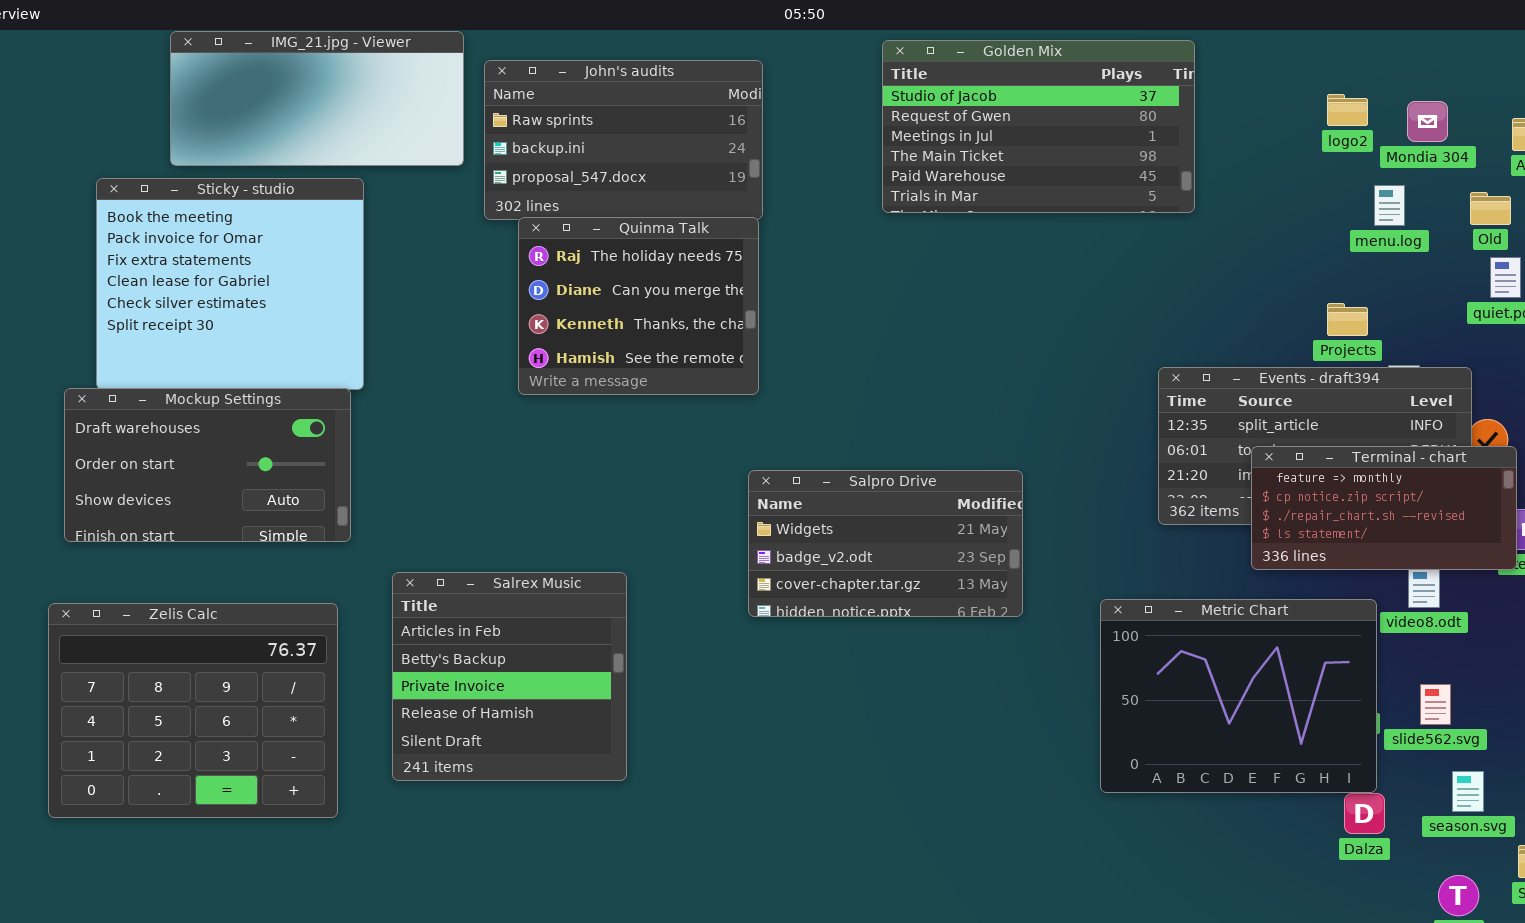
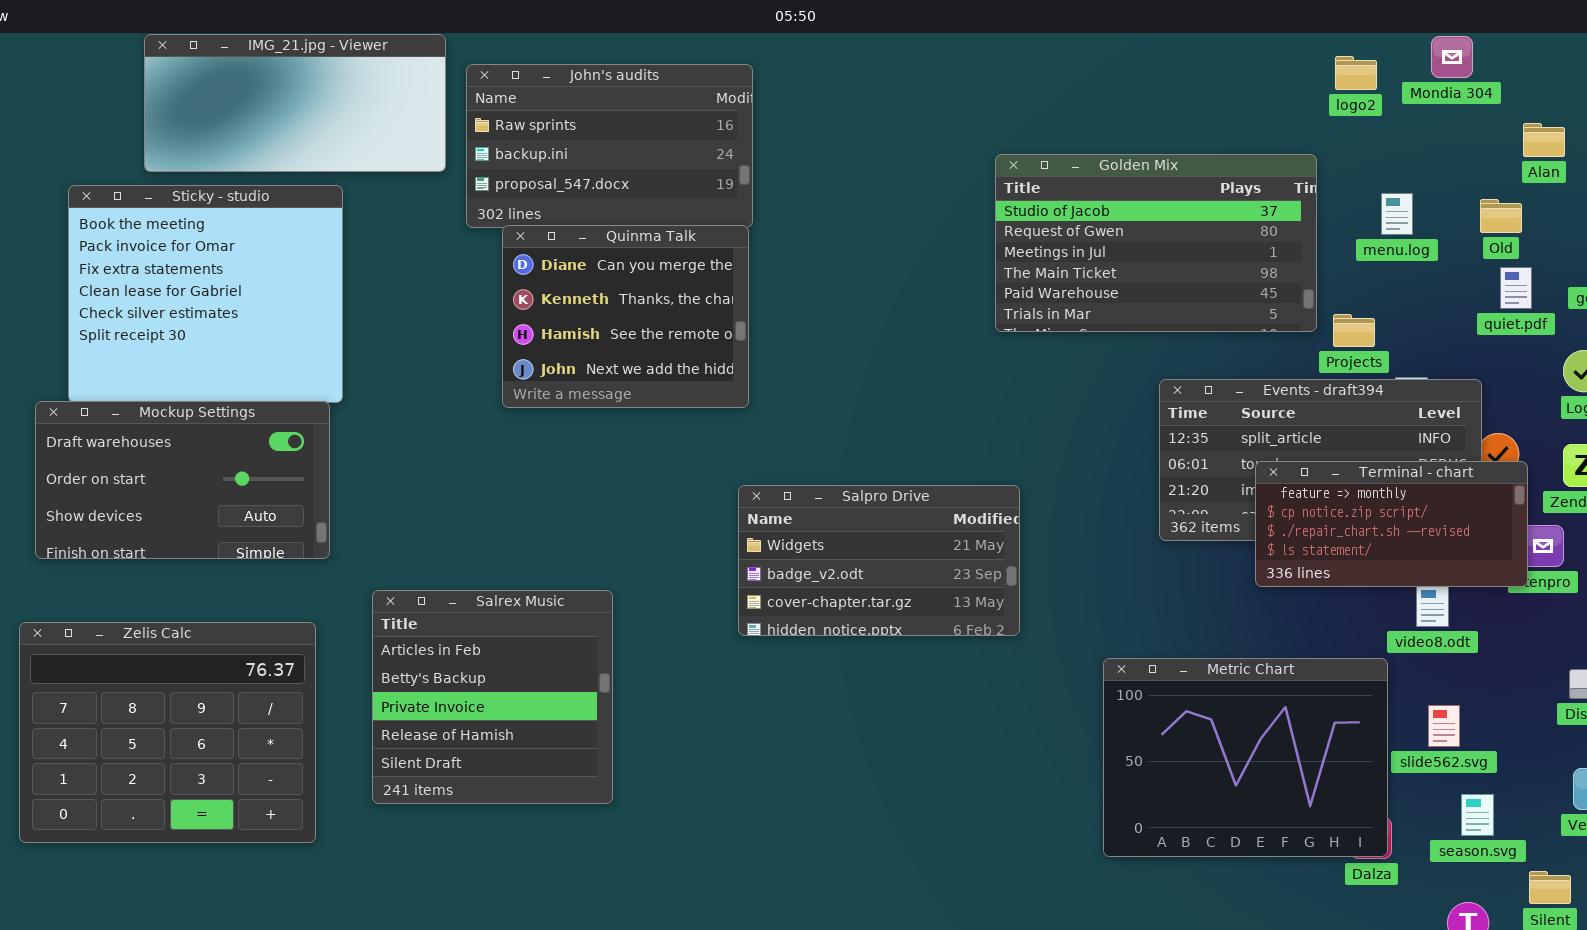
Golden Mix: [882,40,1195,213] -> [995,154,1317,332], moved
logo2: [1327,94,1368,126] -> [1335,56,1377,90], moved
Mondia 304: [1407,101,1448,142] -> [1431,36,1473,78], moved
Quinma Talk: [518,217,759,395] -> [502,225,749,408], scrolled down 1 row
Metric Chart: [1100,599,1377,793] -> [1103,658,1388,857], moved

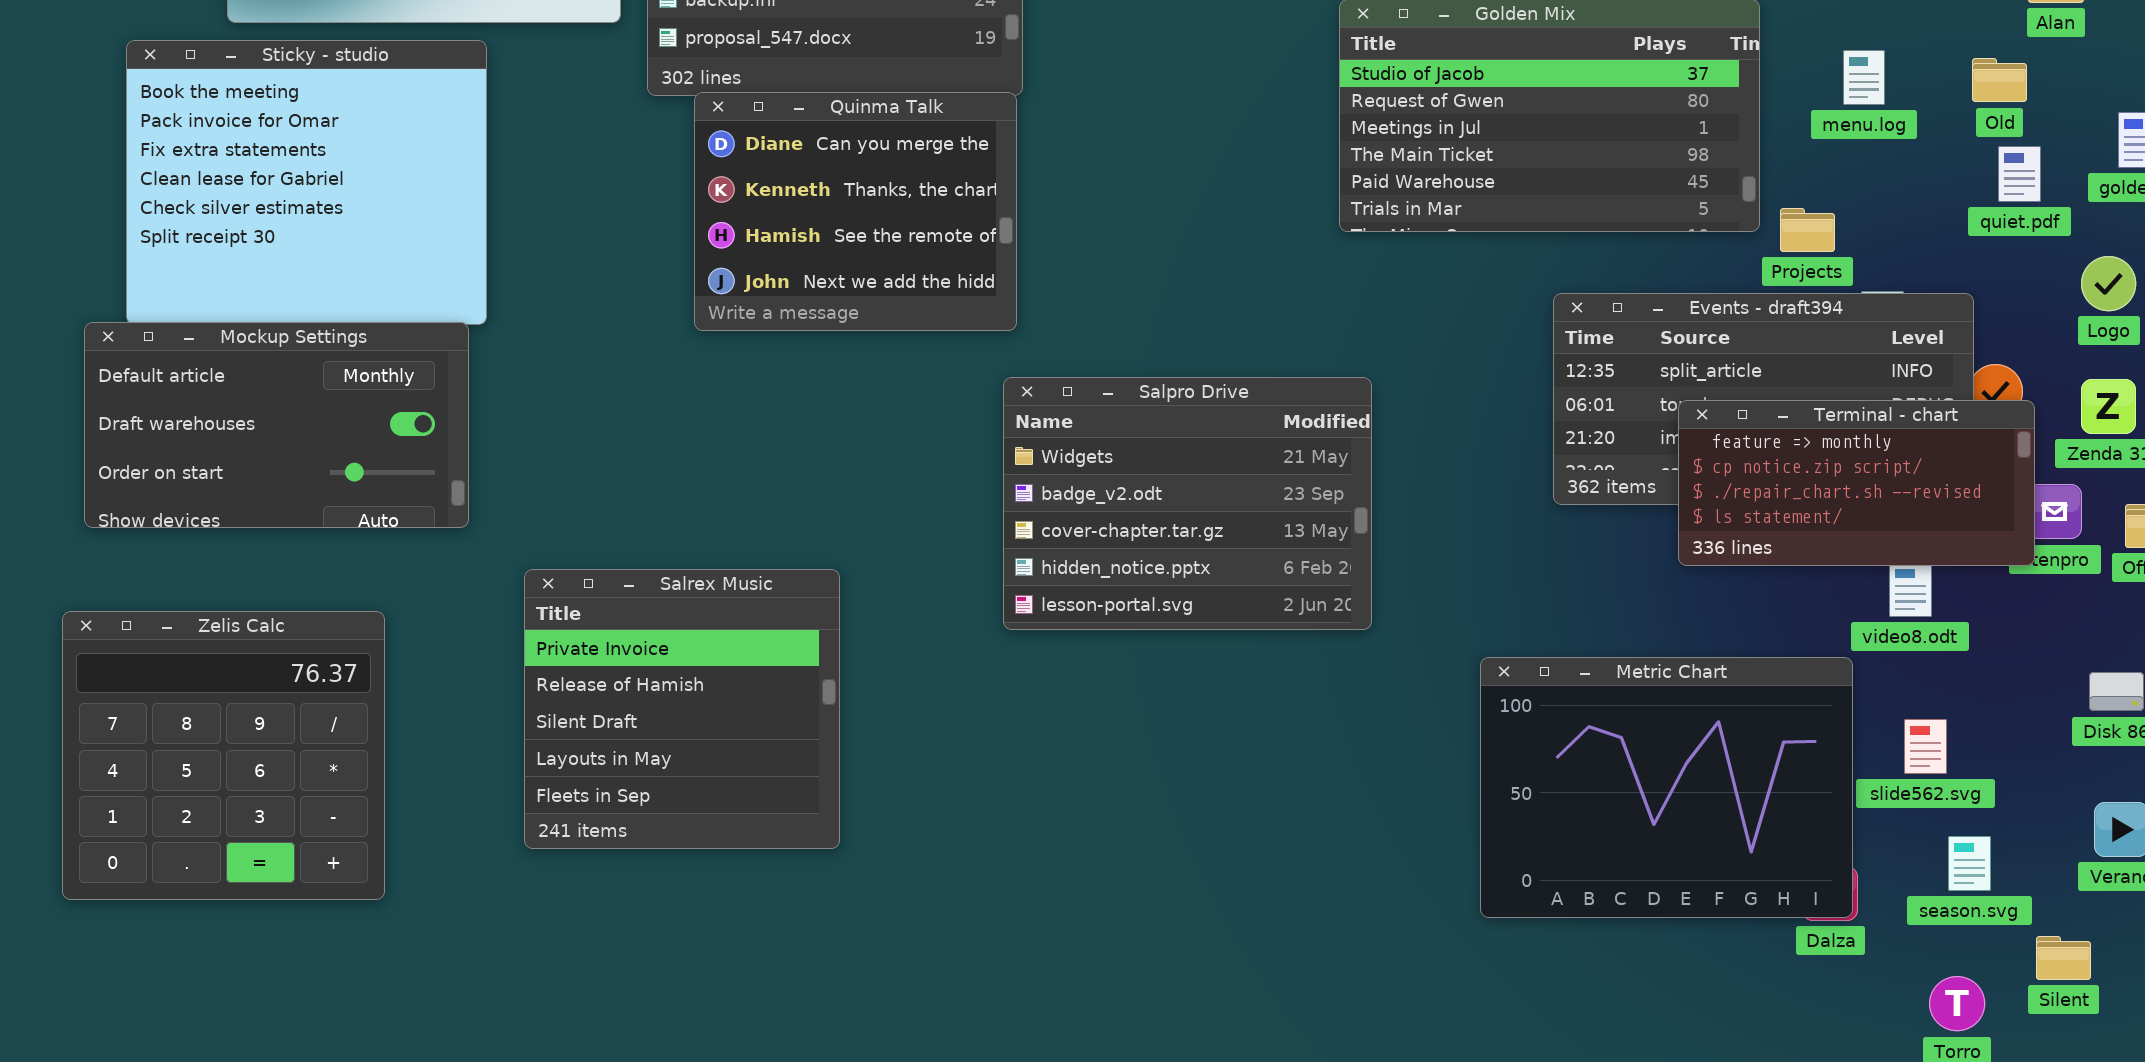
Mockup Settings: [35,401,330,559] -> [84,322,469,528], scrolled up 1 row
Salpro Drive: [738,485,1020,636] -> [1003,377,1372,630], resized
Salrex Music: [372,590,613,804] -> [524,569,840,849], scrolled down 2 rows
Zelis Calc: [19,622,316,843] -> [62,611,385,900], resized

